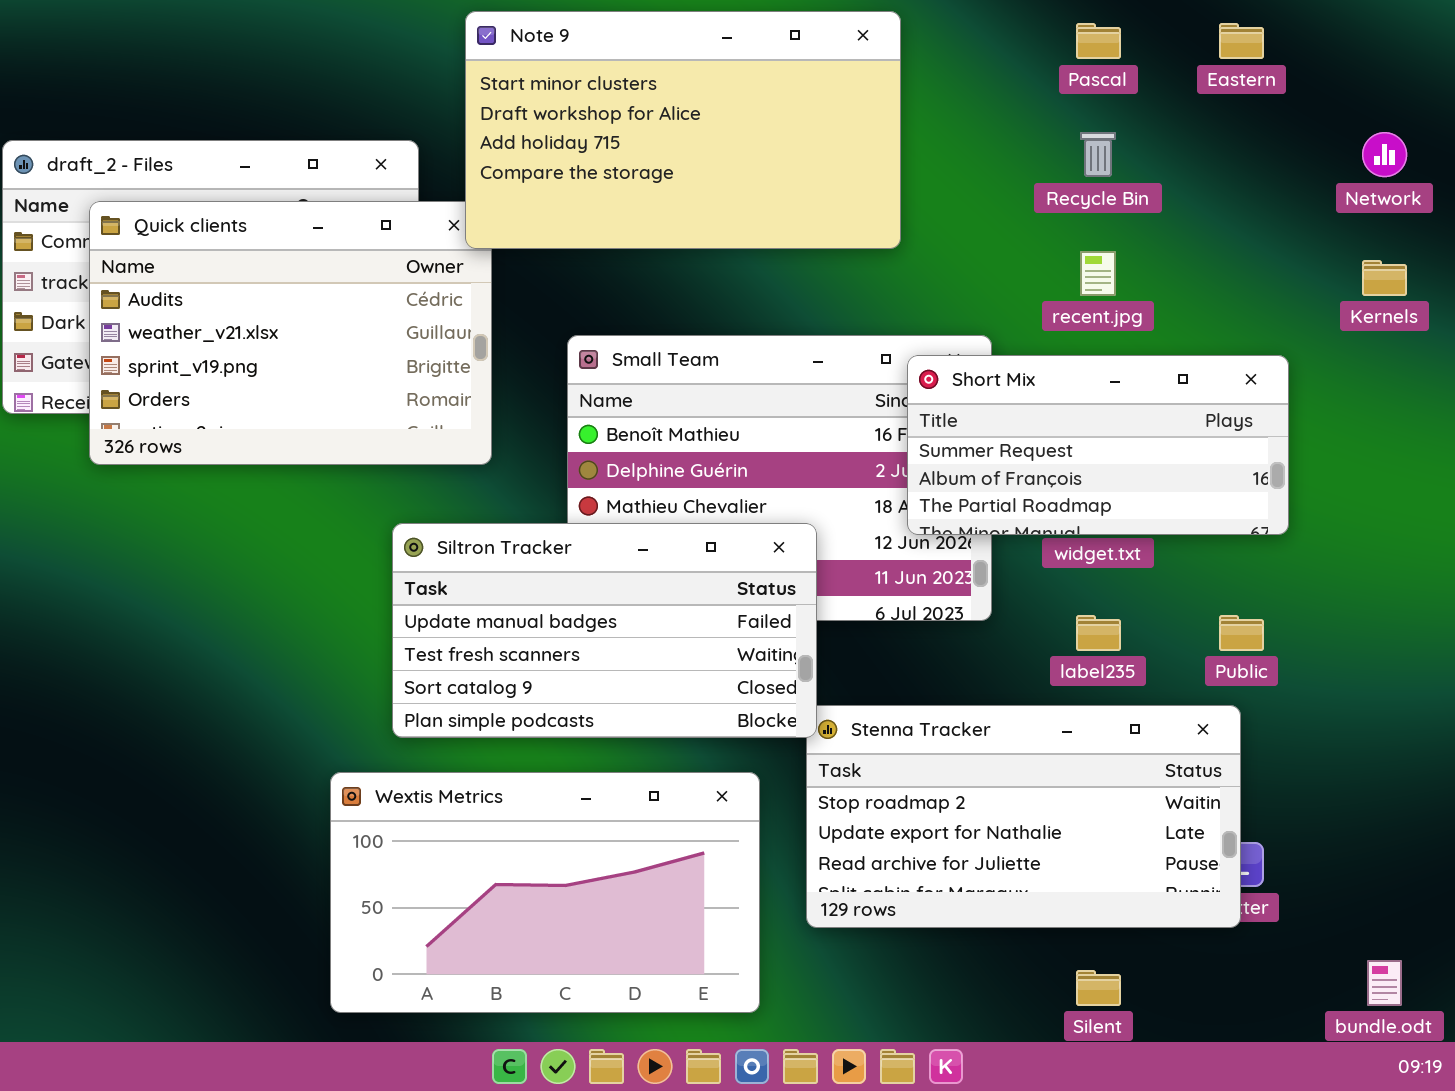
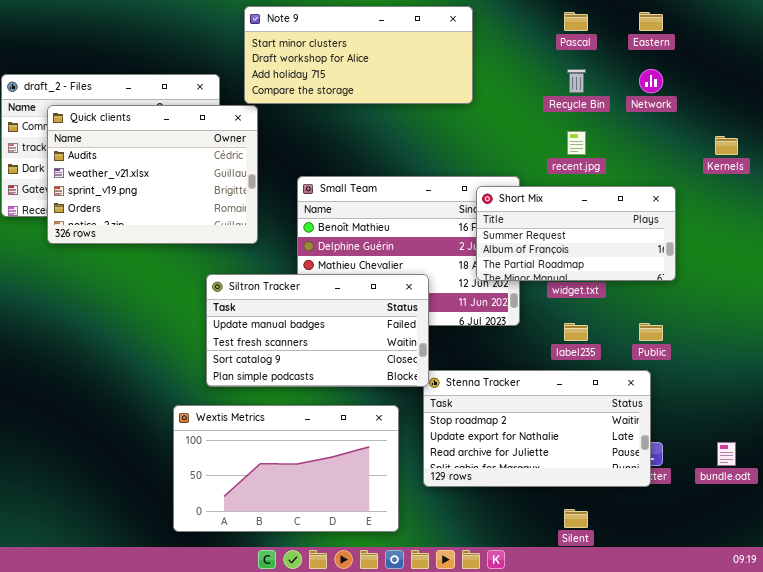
Note 9: [465,11,901,249] -> [244,6,473,104], resized
Network: [1362,132,1407,177] -> [639,69,663,93], moved
bundle.odt: [1367,960,1402,1006] -> [717,442,736,466], moved

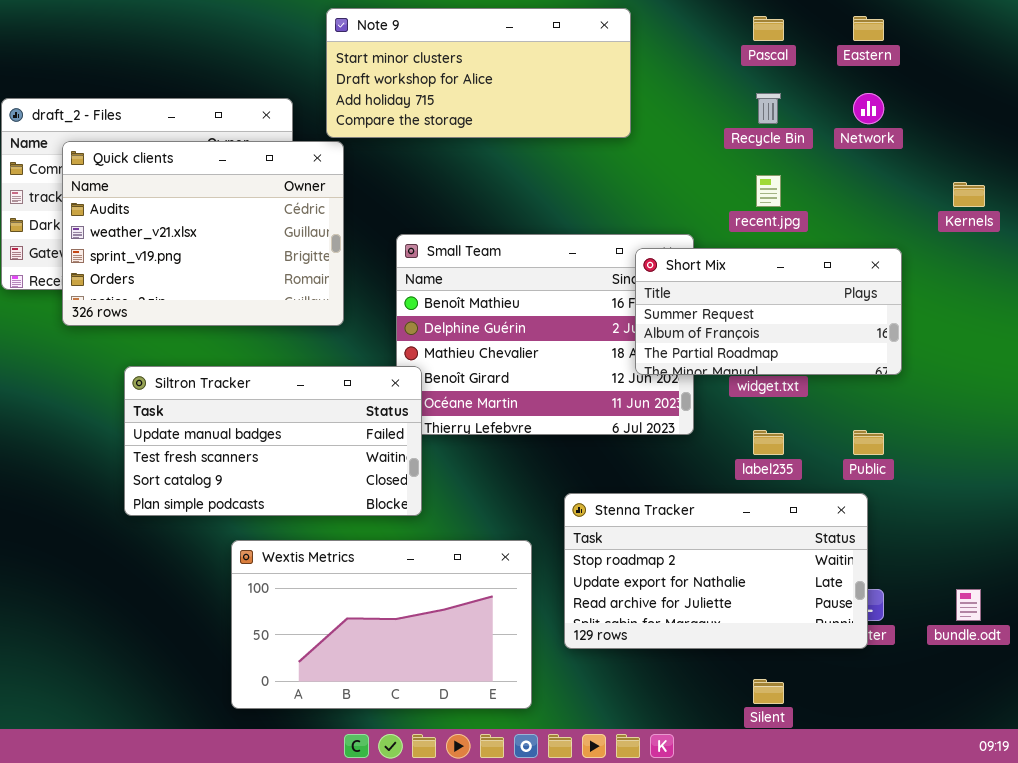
Siltron Tracker: [206,274,429,387] -> [124,366,422,516], moved

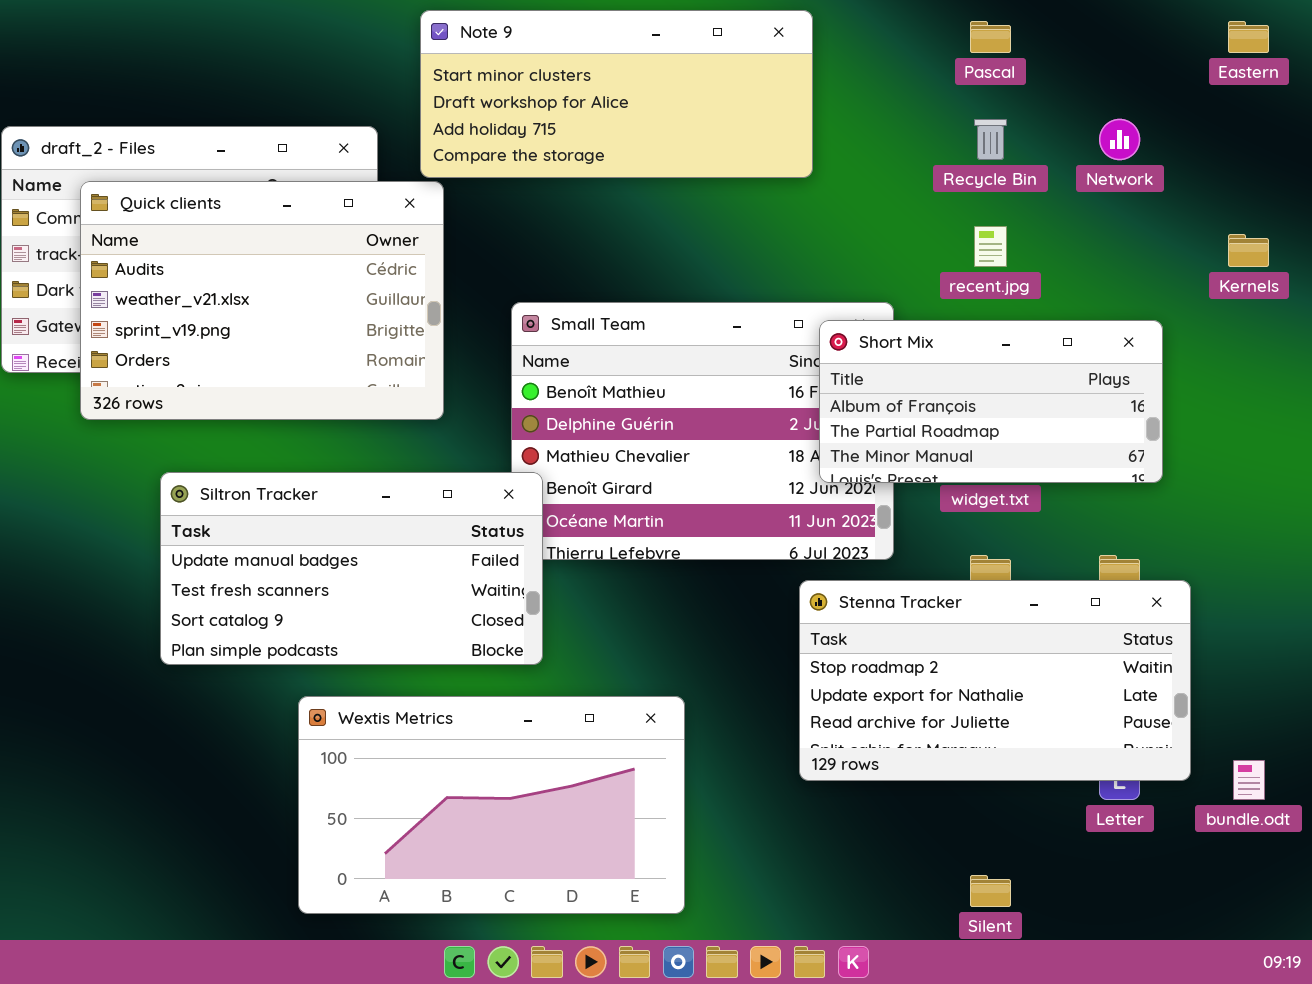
Eastern: [853,16,884,41] -> [1228,21,1269,53], moved
Short Mix: [635,248,902,375] -> [819,320,1163,483], scrolled down 1 row
Stenna Tracker: [564,493,868,649] -> [799,580,1191,781], moved

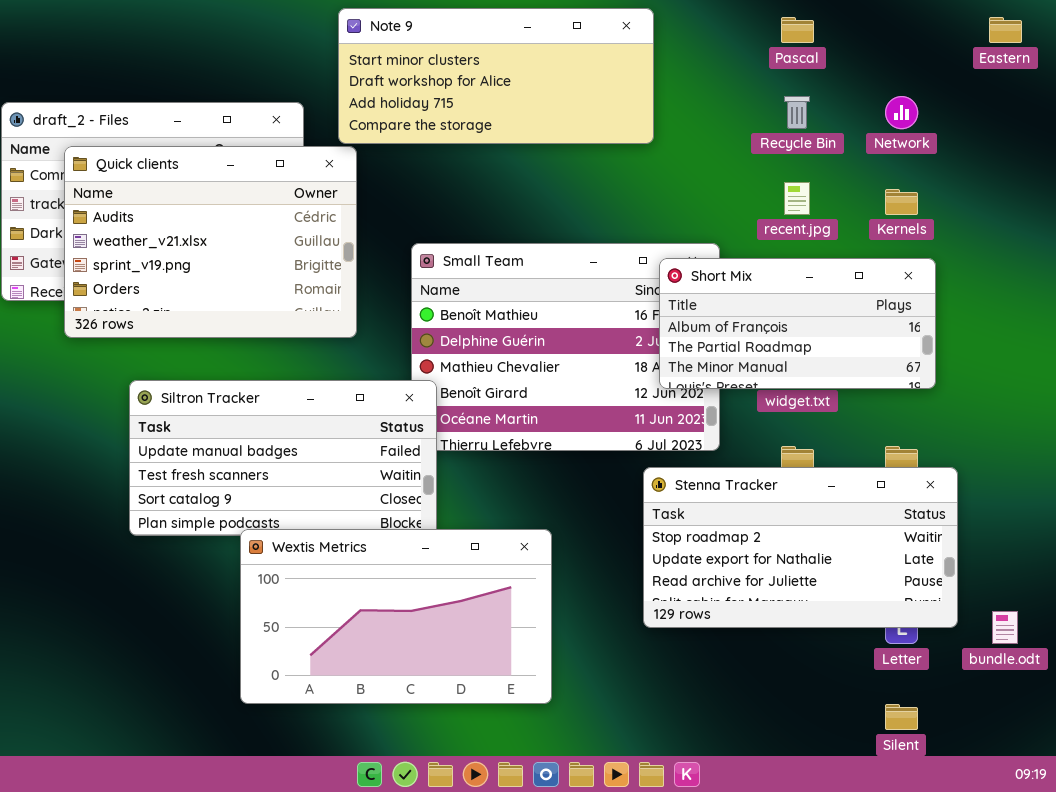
Kernels: [1228,234,1269,267] -> [885,189,918,215], moved
Wextis Metrics: [298,696,685,914] -> [240,529,552,704], moved
Silent: [970,875,1011,907] -> [885,704,918,730], moved

